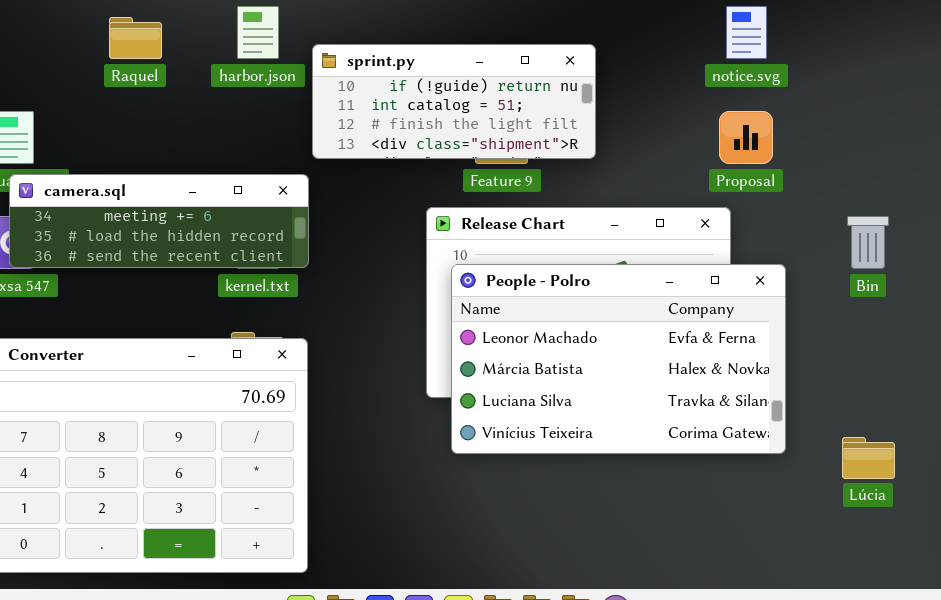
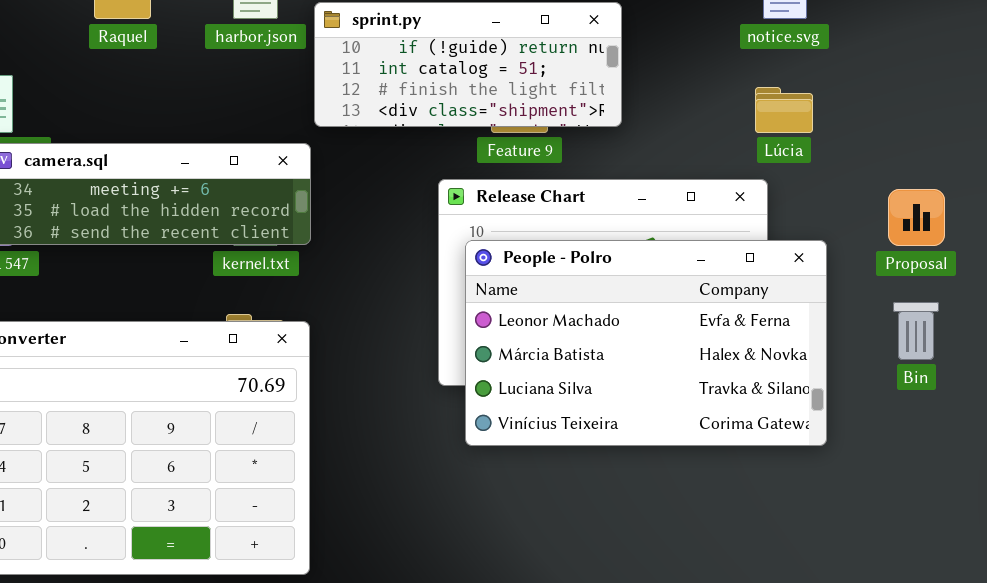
Proposal: [719,111,773,164] -> [888,189,945,246], moved
Bin: [847,216,889,269] -> [893,302,939,360], moved
Lúcia: [842,437,895,479] -> [755,87,813,133], moved

